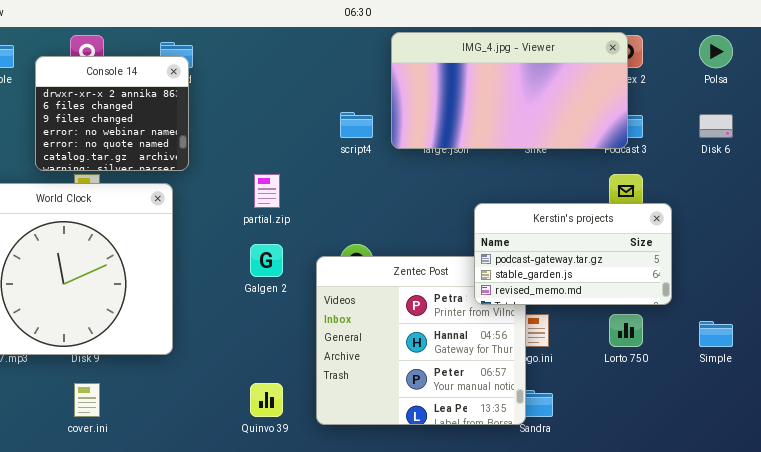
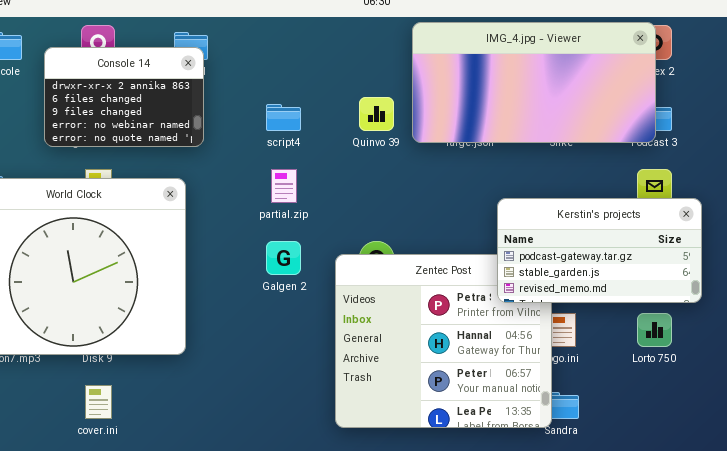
Console 14: [35,56,189,171] -> [44,47,204,147], resized
script4: [340,112,373,138] -> [266,104,301,131], moved
Quinvo 39: [250,383,283,417] -> [359,97,394,131], moved

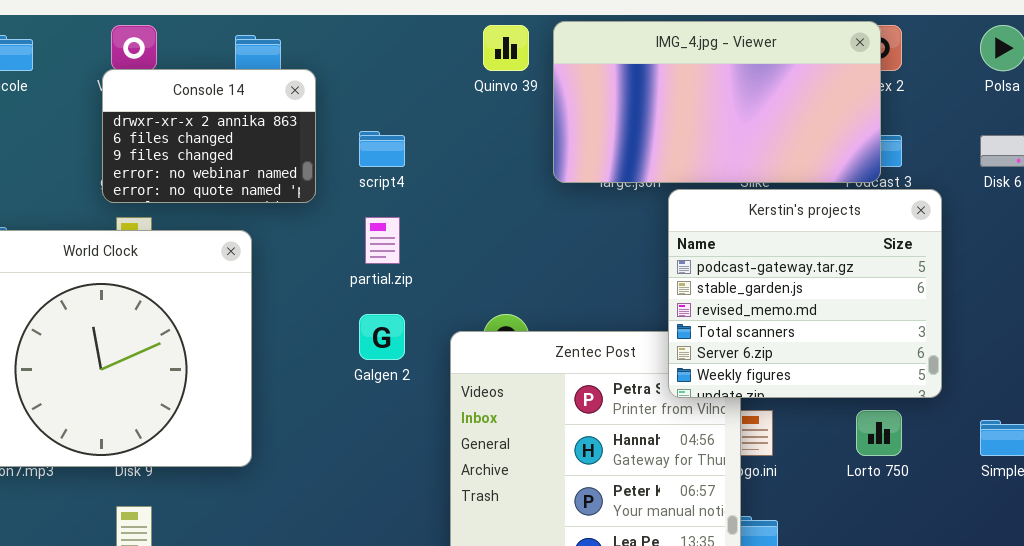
Console 14: [44,47,204,147] -> [102,69,316,203], moved
Quinvo 39: [359,97,394,131] -> [483,25,529,71], moved
Kerstin's projects: [497,198,702,303] -> [668,189,942,398], resized

